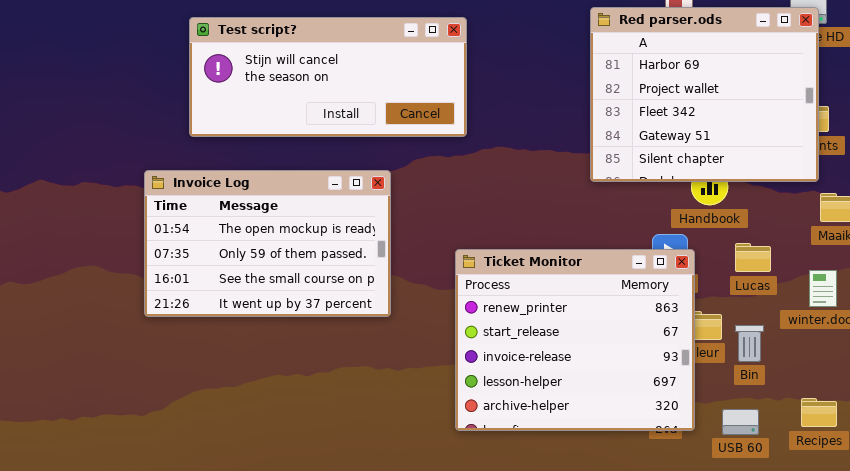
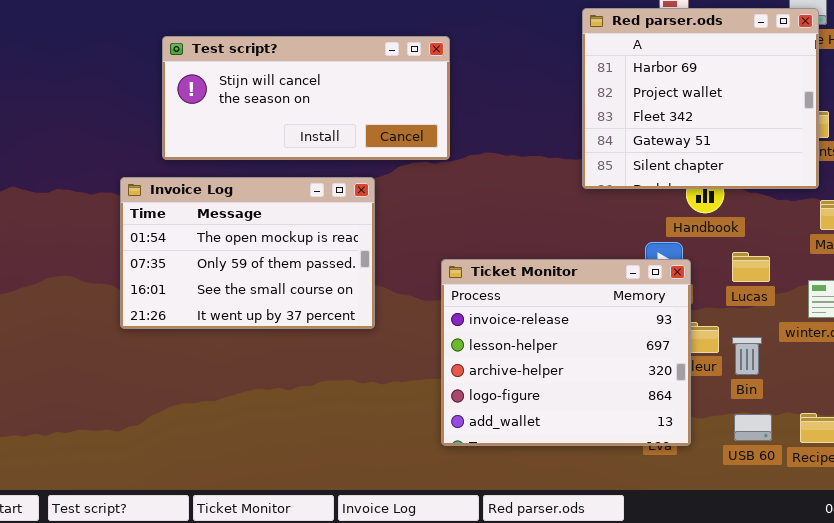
Test script?: [189,17,467,137] -> [162,36,450,160], moved
Ticket Monitor: [455,249,695,431] -> [441,259,691,446], scrolled down 2 rows
USB 60: [722,409,759,435] -> [734,414,772,441], moved

